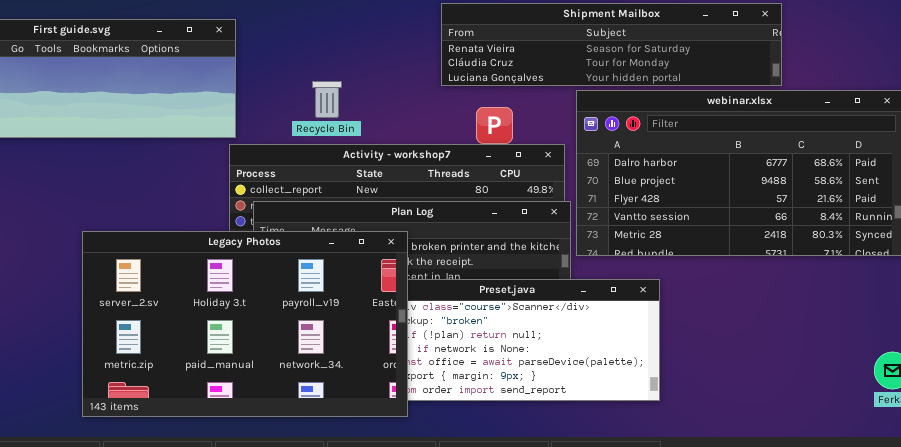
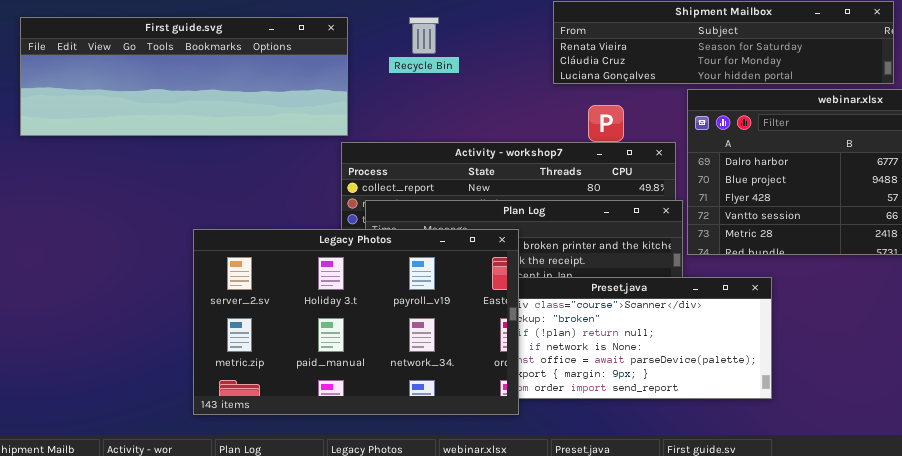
Recycle Bin: [312,81,342,118] -> [409,17,439,54], moved

